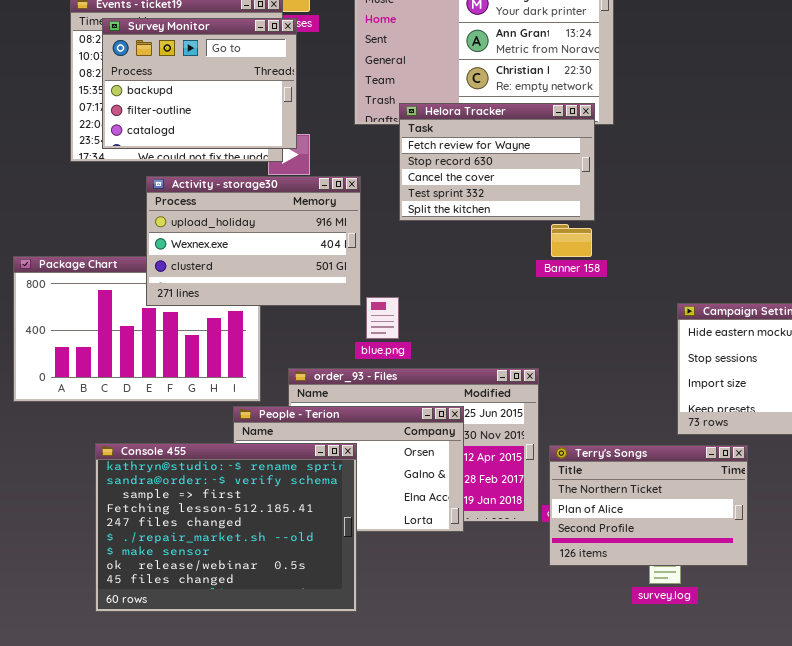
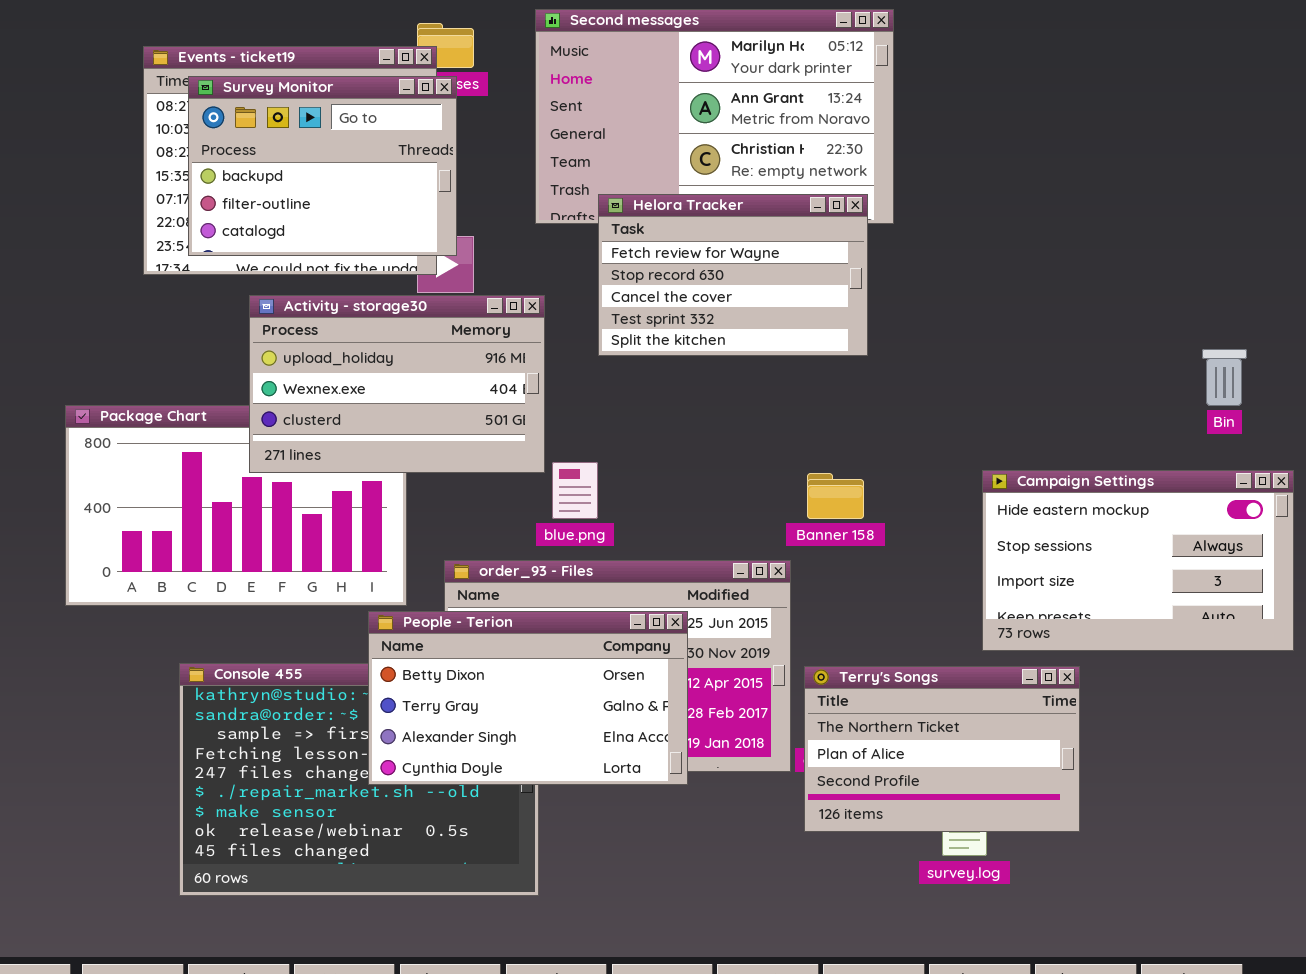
Banner 158: [551,224,592,257] -> [807,473,864,519], moved
People - Terion: [233,406,464,532] -> [368,611,688,785], raised

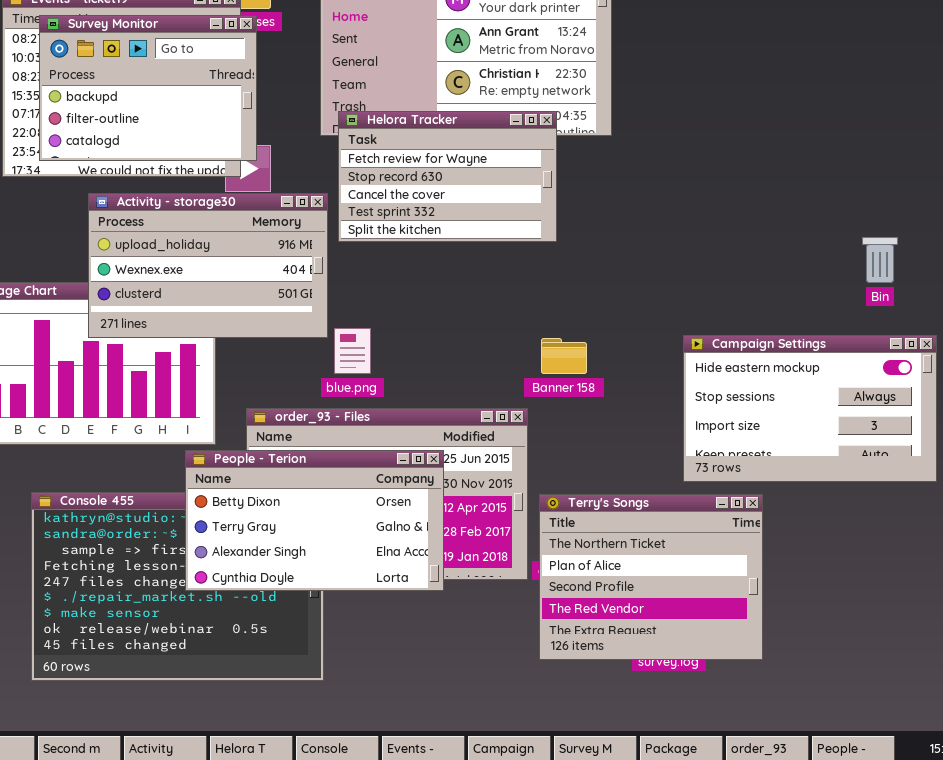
Helora Tracker: [598,194,868,356] -> [338,111,557,242], moved
Terry's Songs: [804,666,1080,832] -> [539,494,763,660], resized

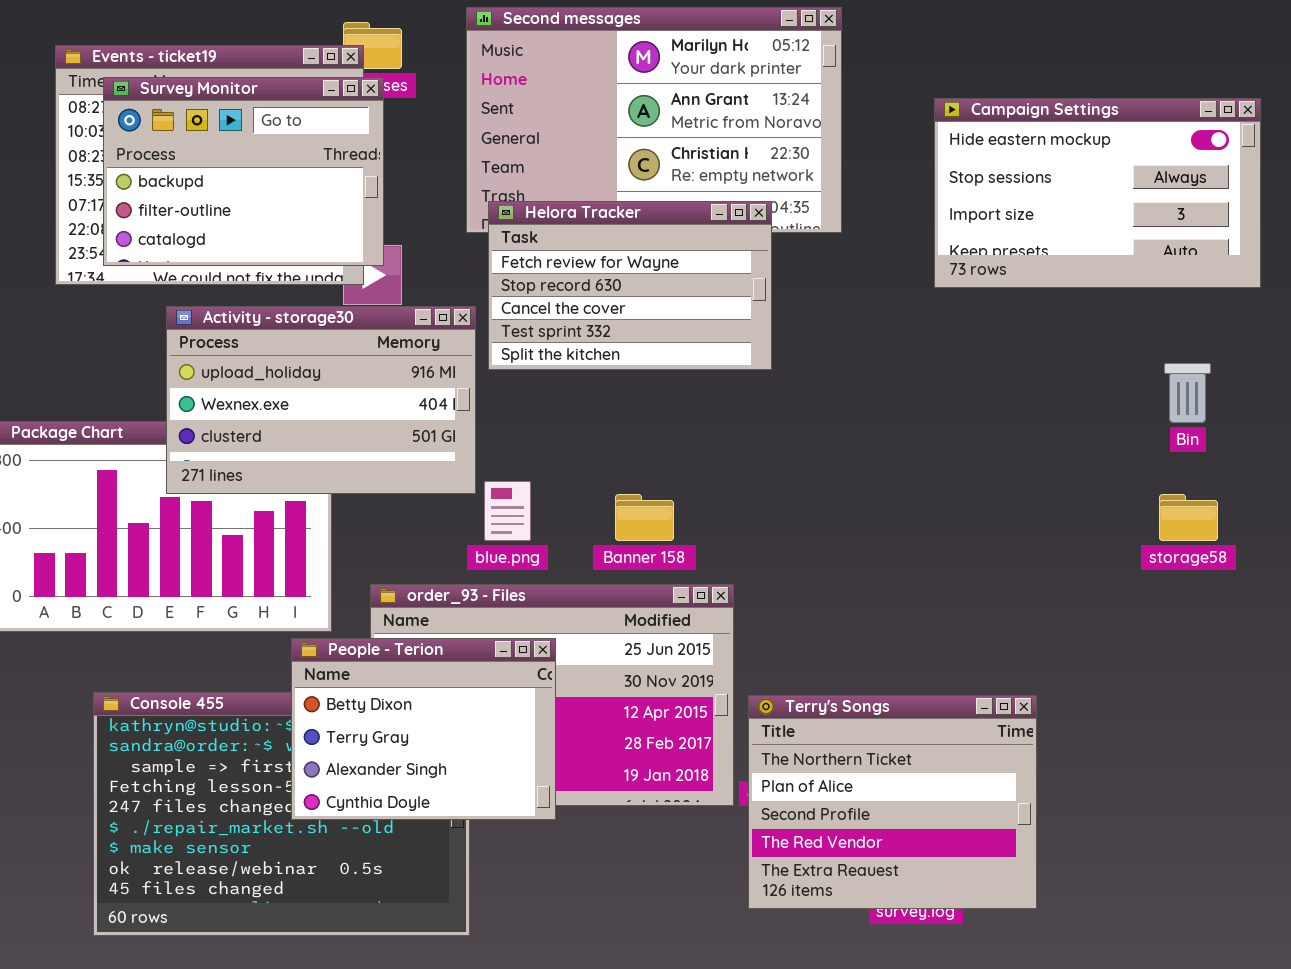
Campaign Settings: [683,335,937,482] -> [934,98,1261,288], moved
Banner 158: [541,338,587,374] -> [615,494,674,541], moved
People - Terion: [185,450,444,591] -> [291,638,556,820], resized

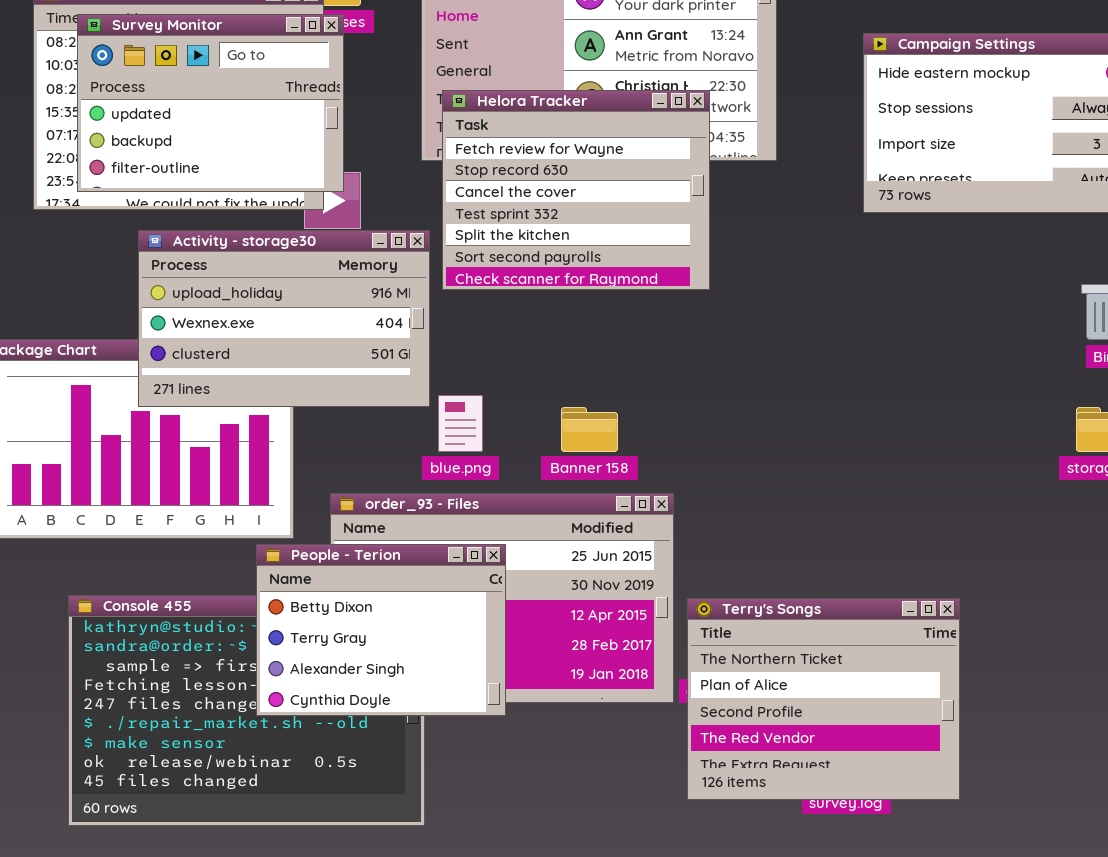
Survey Monitor: [103,77,384,266] -> [77,14,344,192], scrolled up 1 row
Helora Tracker: [488,201,772,370] -> [442,90,710,290], resized

